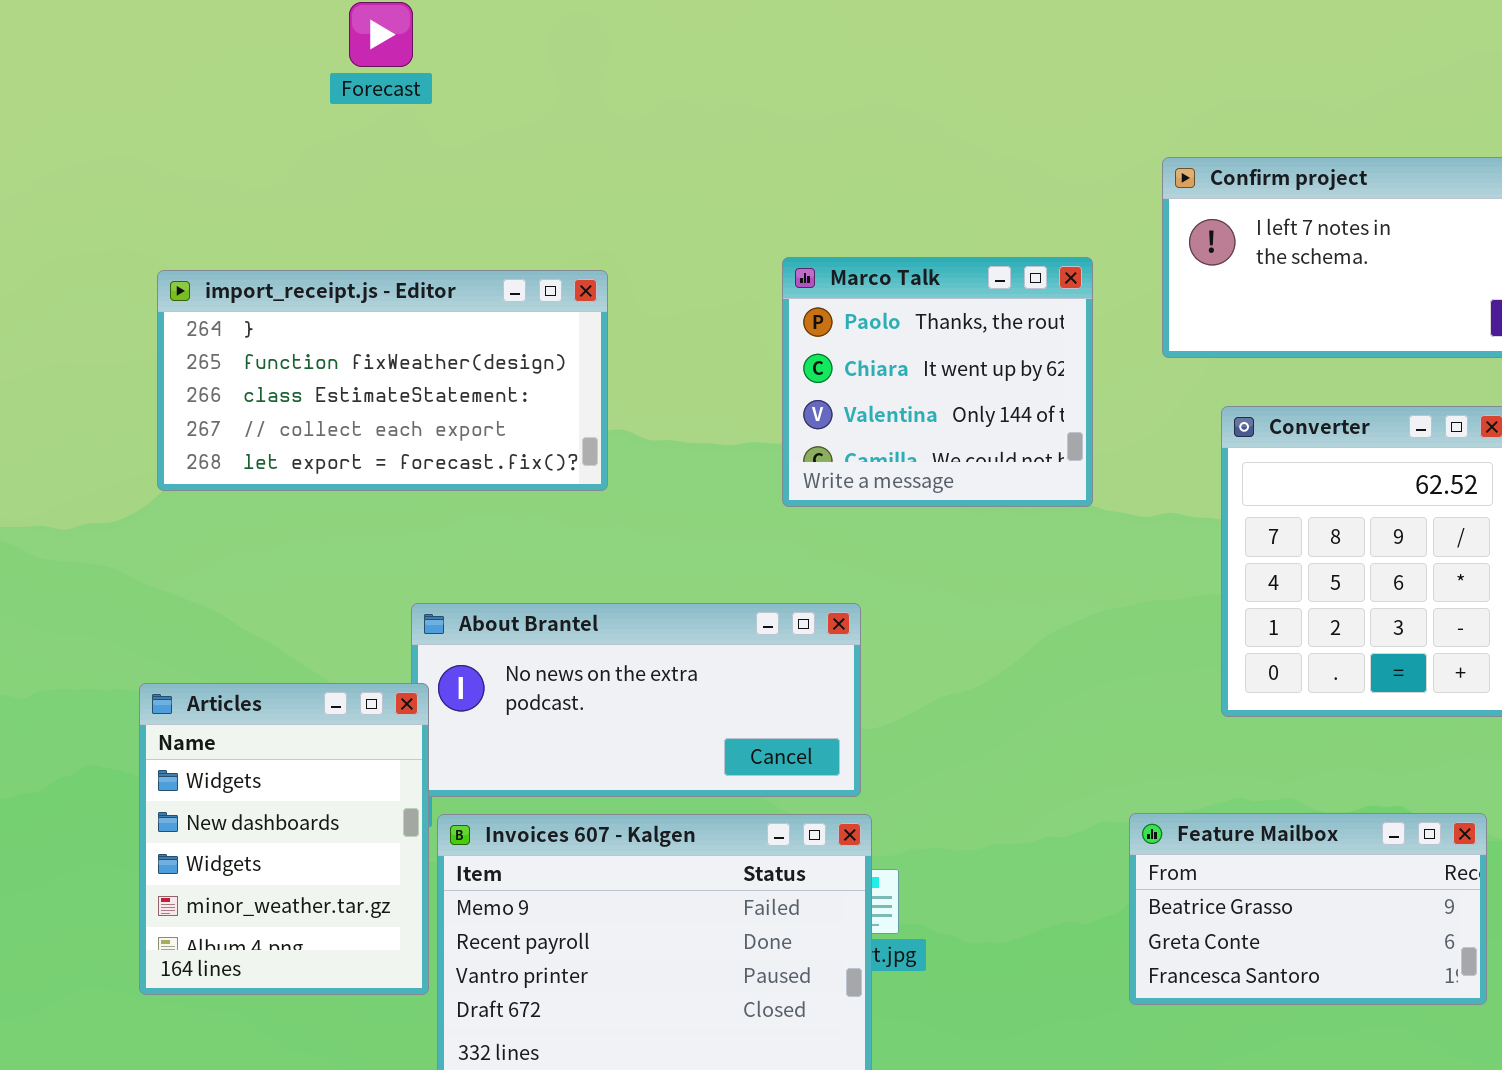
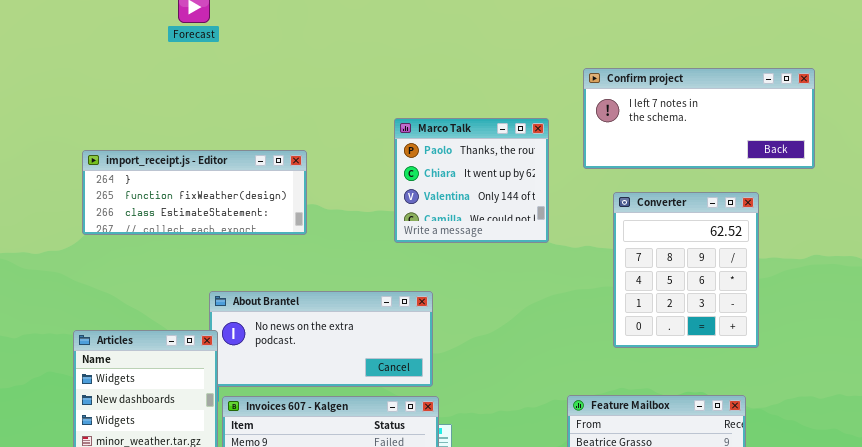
import_receipt.js - Editor: [157,270,608,491] -> [82,150,307,235], resized

